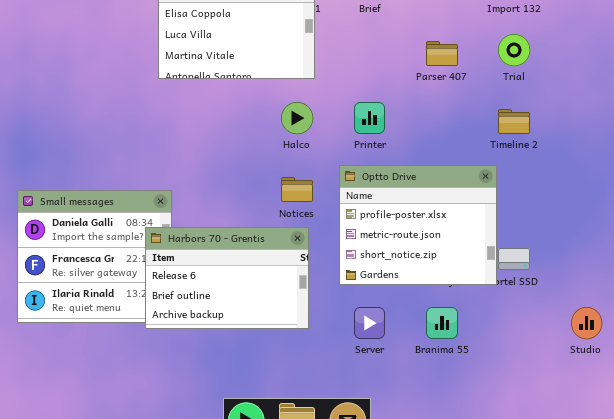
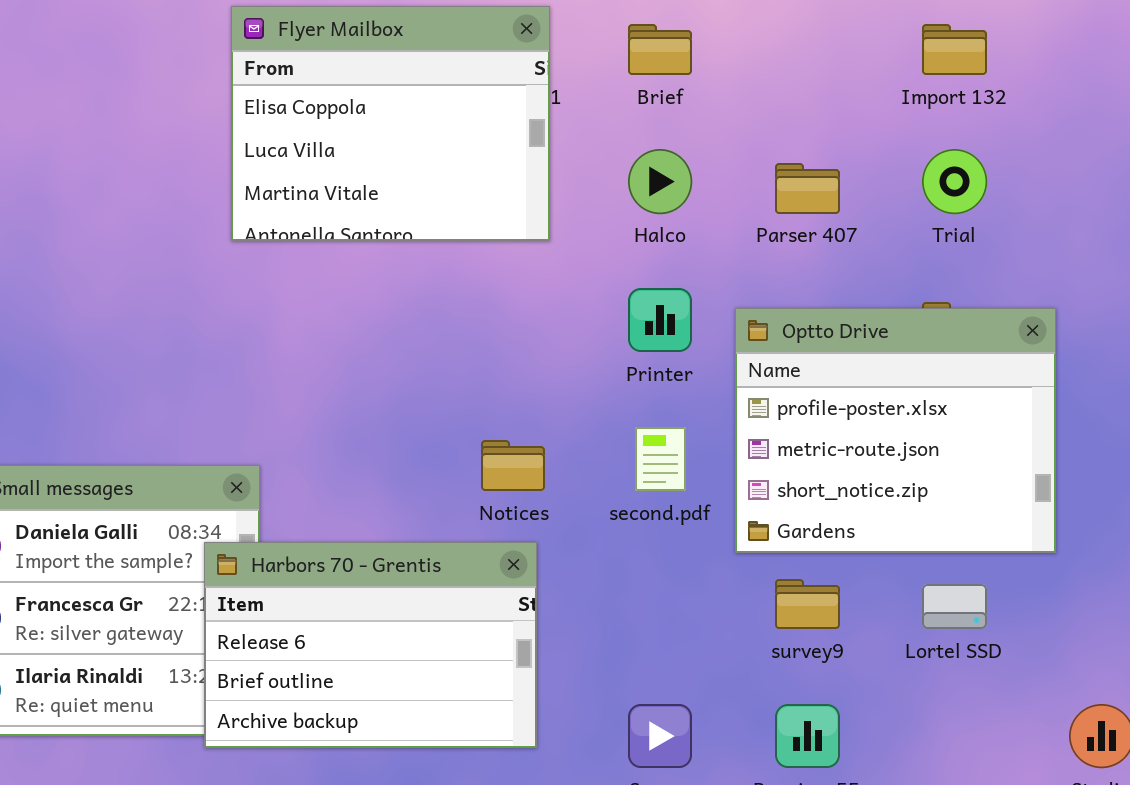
Halco: [281,102,313,134] -> [628,149,692,214], moved
Optto Drive: [339,165,497,285] -> [735,308,1056,553], moved

